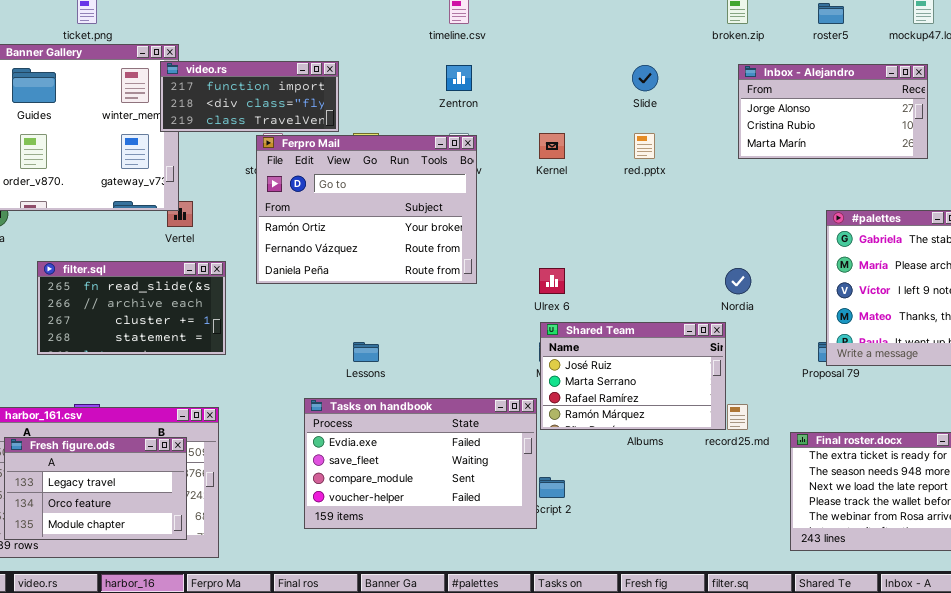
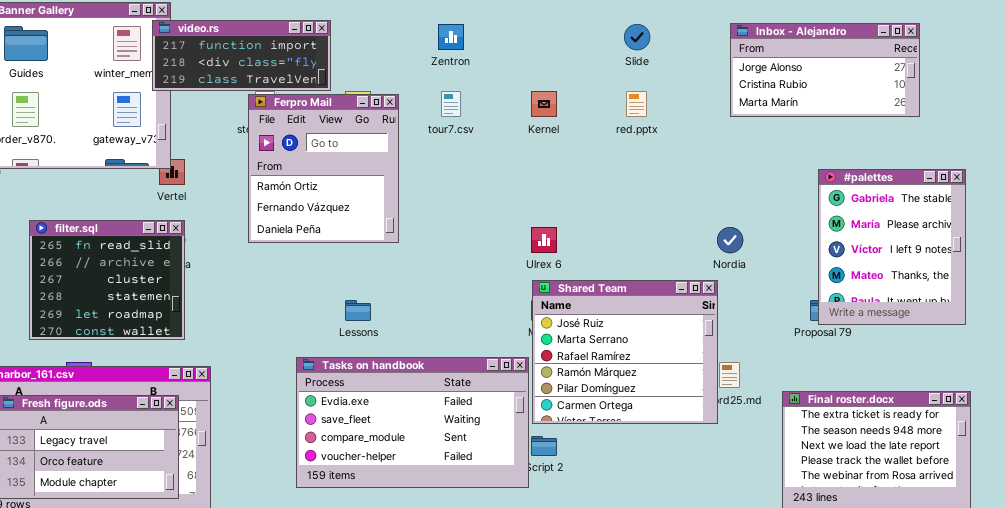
Ferpro Mail: [256,135,477,284] -> [248,94,399,243], resized
filter.sql: [37,261,226,355] -> [29,220,185,340], resized
Shared Team: [540,322,726,430] -> [532,280,718,424], resized

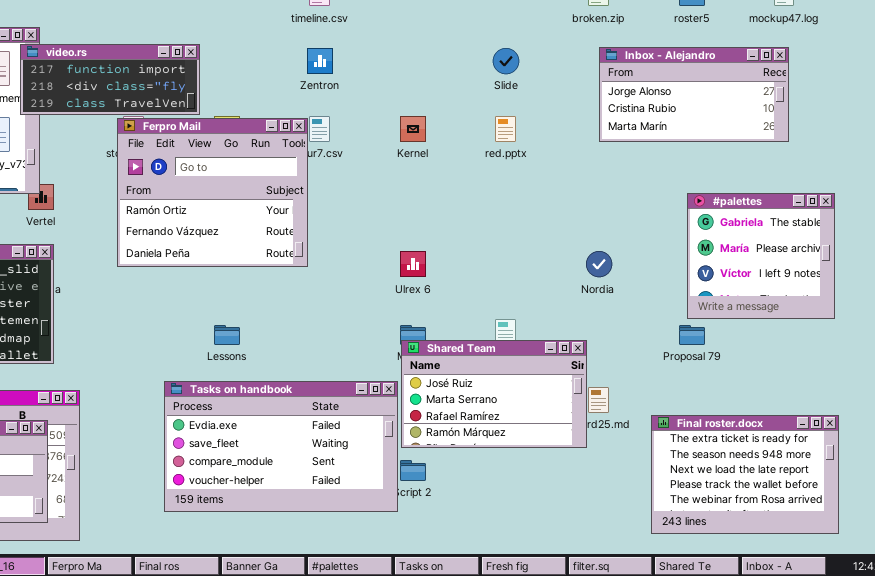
Ferpro Mail: [248,94,399,243] -> [117,118,308,267], resized
#palettes: [818,169,966,325] -> [687,193,835,319], resized
Shared Team: [532,280,718,424] -> [401,340,587,448], resized

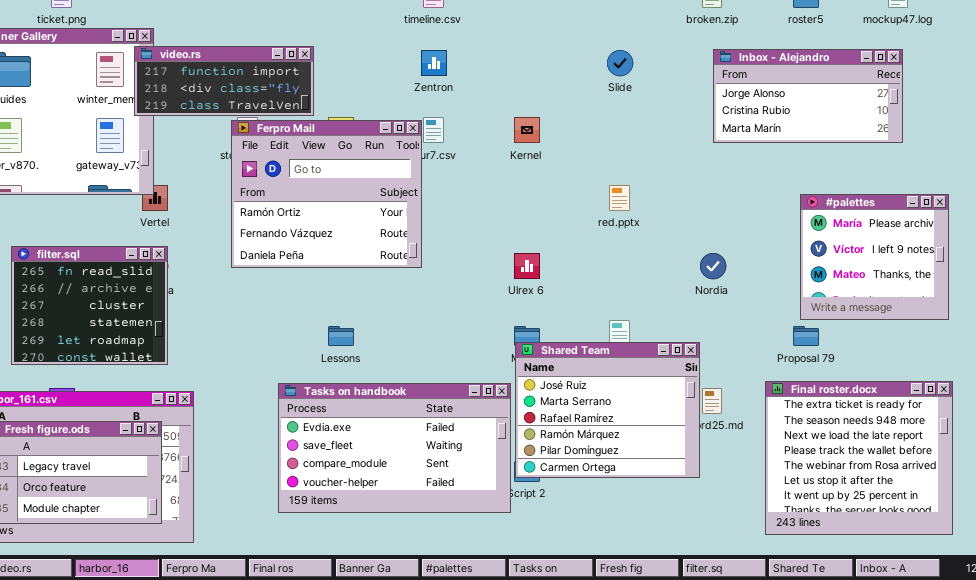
red.pptx: [495,116,516,142] -> [609,185,630,211], moved
#palettes: [687,193,835,319] -> [800,194,949,320], scrolled down 1 row
Shared Team: [401,340,587,448] -> [515,342,700,478], resized
Final roster.docx: [651,415,839,534] -> [765,381,953,535], resized

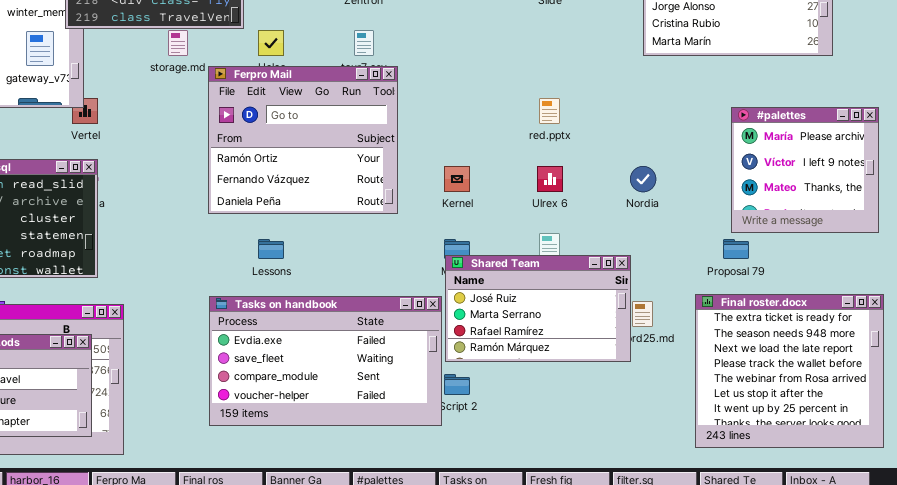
Kernel: [514,117,540,143] -> [444,166,470,192], moved
Ferpro Mail: [231,120,422,268] -> [208,66,398,214], moved
Ulrex 6: [514,253,540,279] -> [537,166,563,192], moved
Shared Team: [515,342,700,478] -> [445,255,631,362], resized

